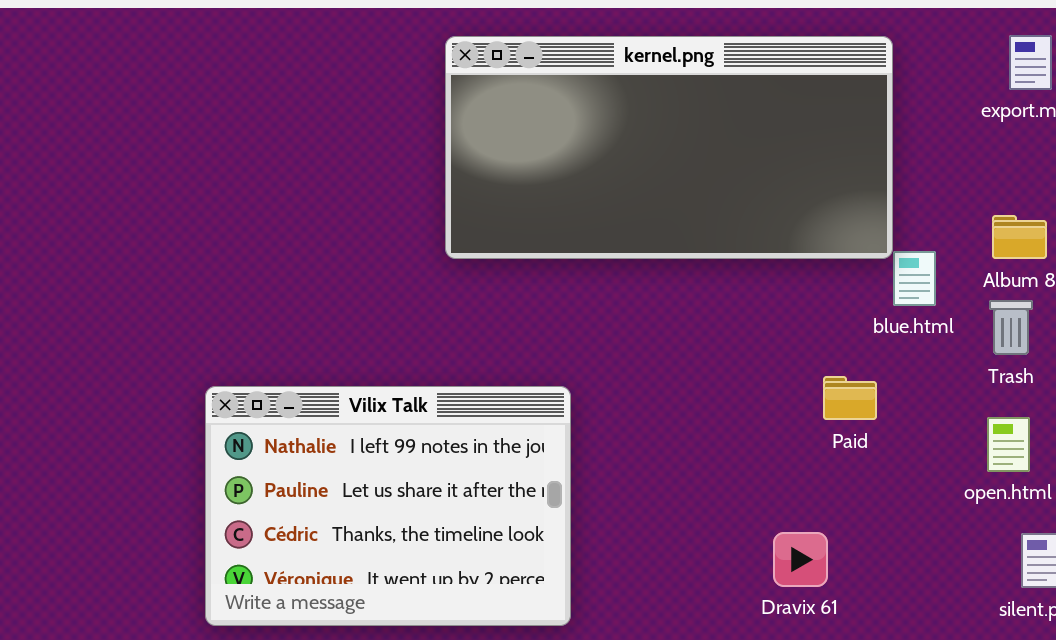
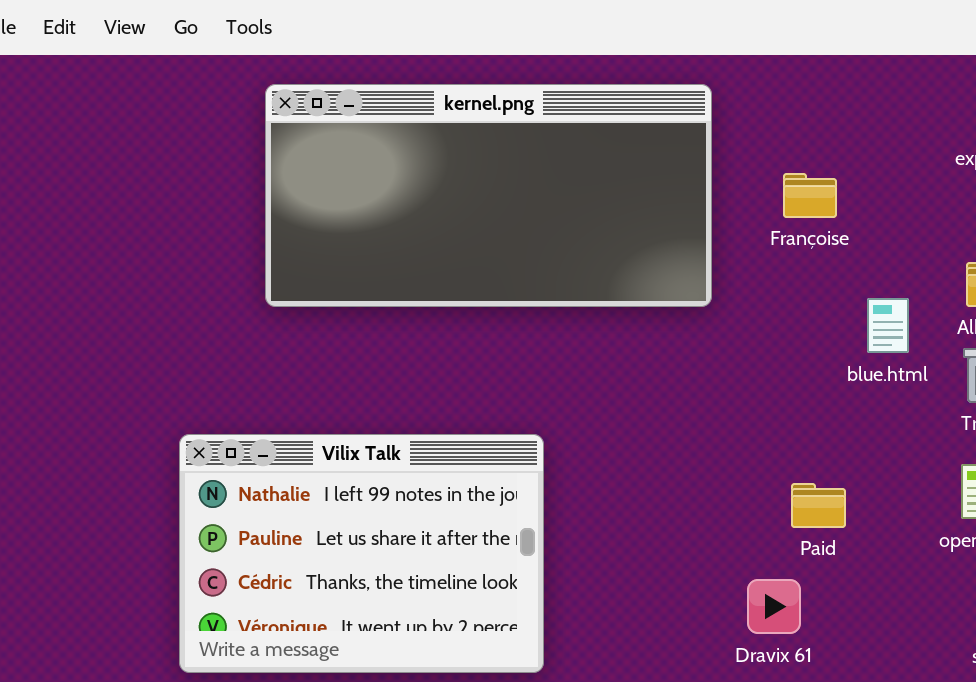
kernel.png: [445,36,893,259] -> [265,84,712,307], moved
Paid: [823,376,877,420] -> [791,483,846,528], moved

